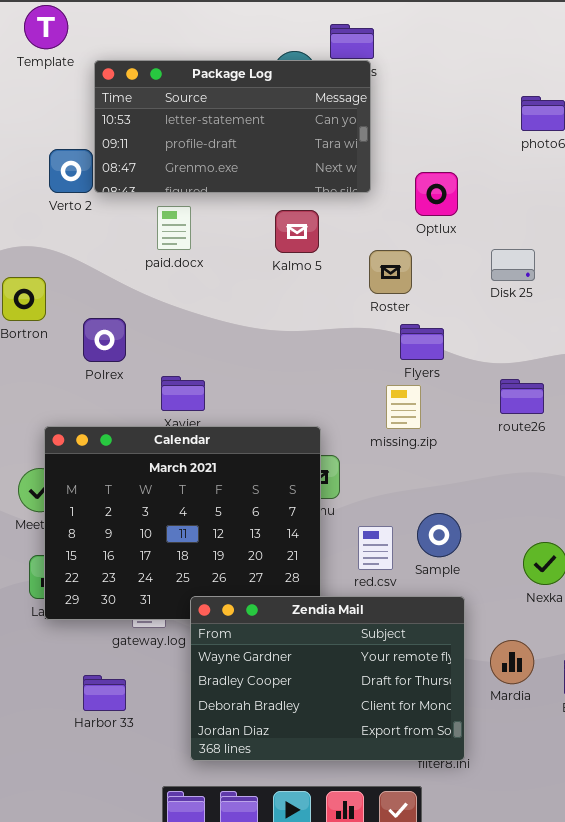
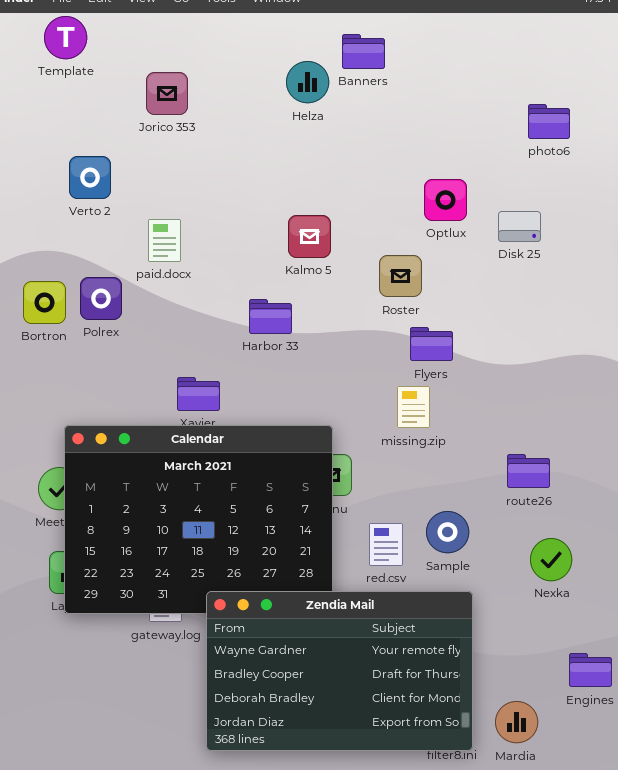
Package Log: [94,60,371,193] -> none, closed
paid.docx: [157,206,191,250] -> [148,219,181,262], moved
Disk 25: [491,249,535,281] -> [498,211,541,242], moved
Polrex: [83,318,126,362] -> [80,277,122,320], moved
route26: [500,379,544,414] -> [507,454,550,488], moved
Mardia: [490,640,534,684] -> [495,701,538,743], moved
Harbor 33: [83,675,126,711] -> [249,299,292,334], moved

